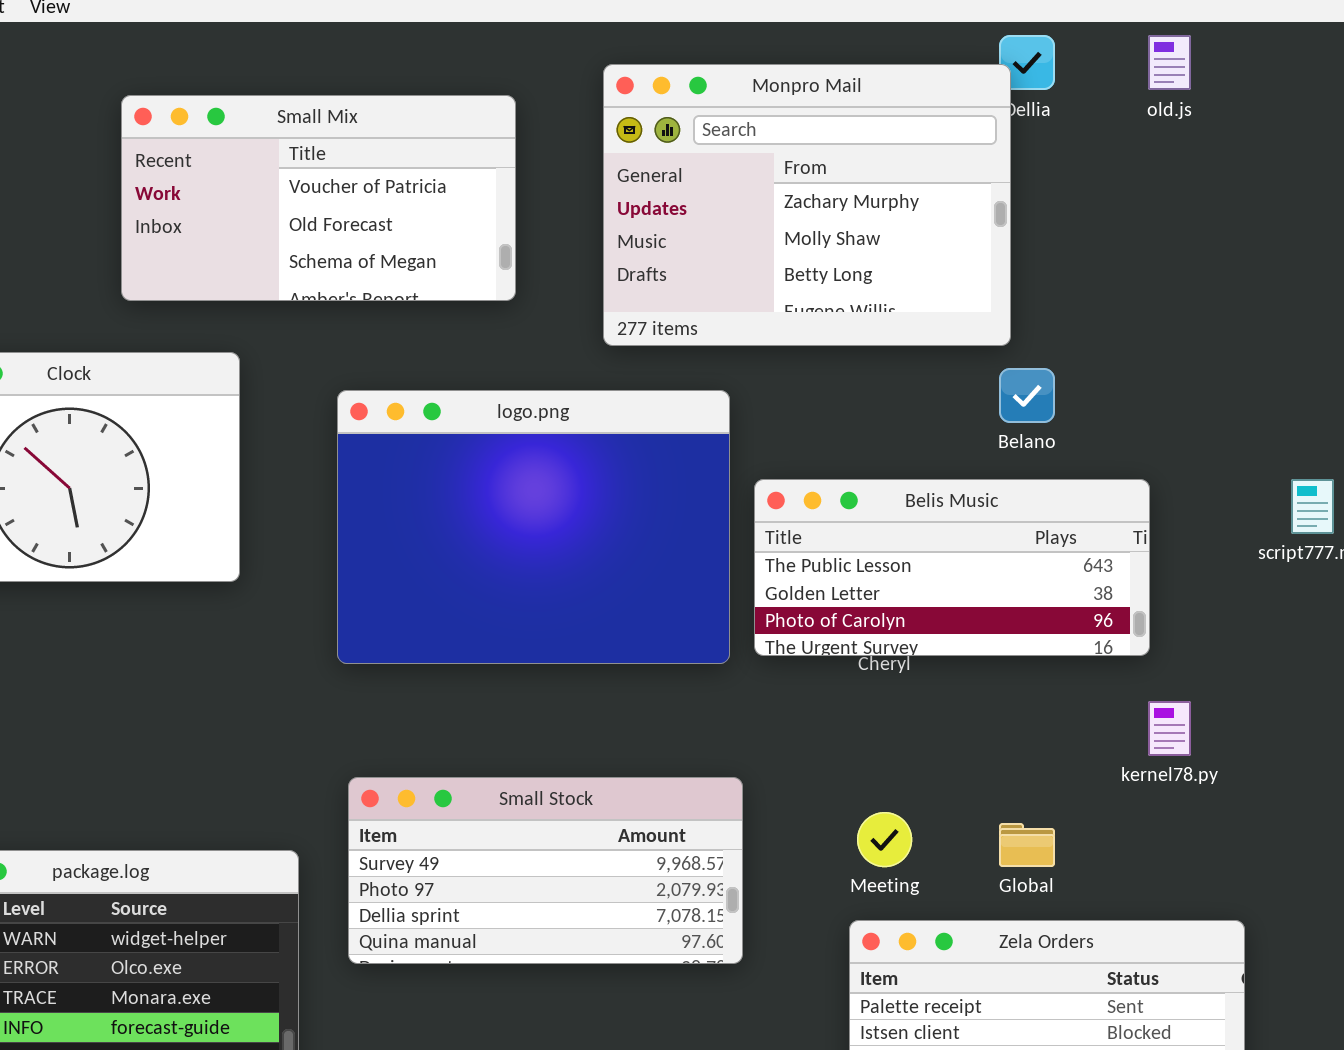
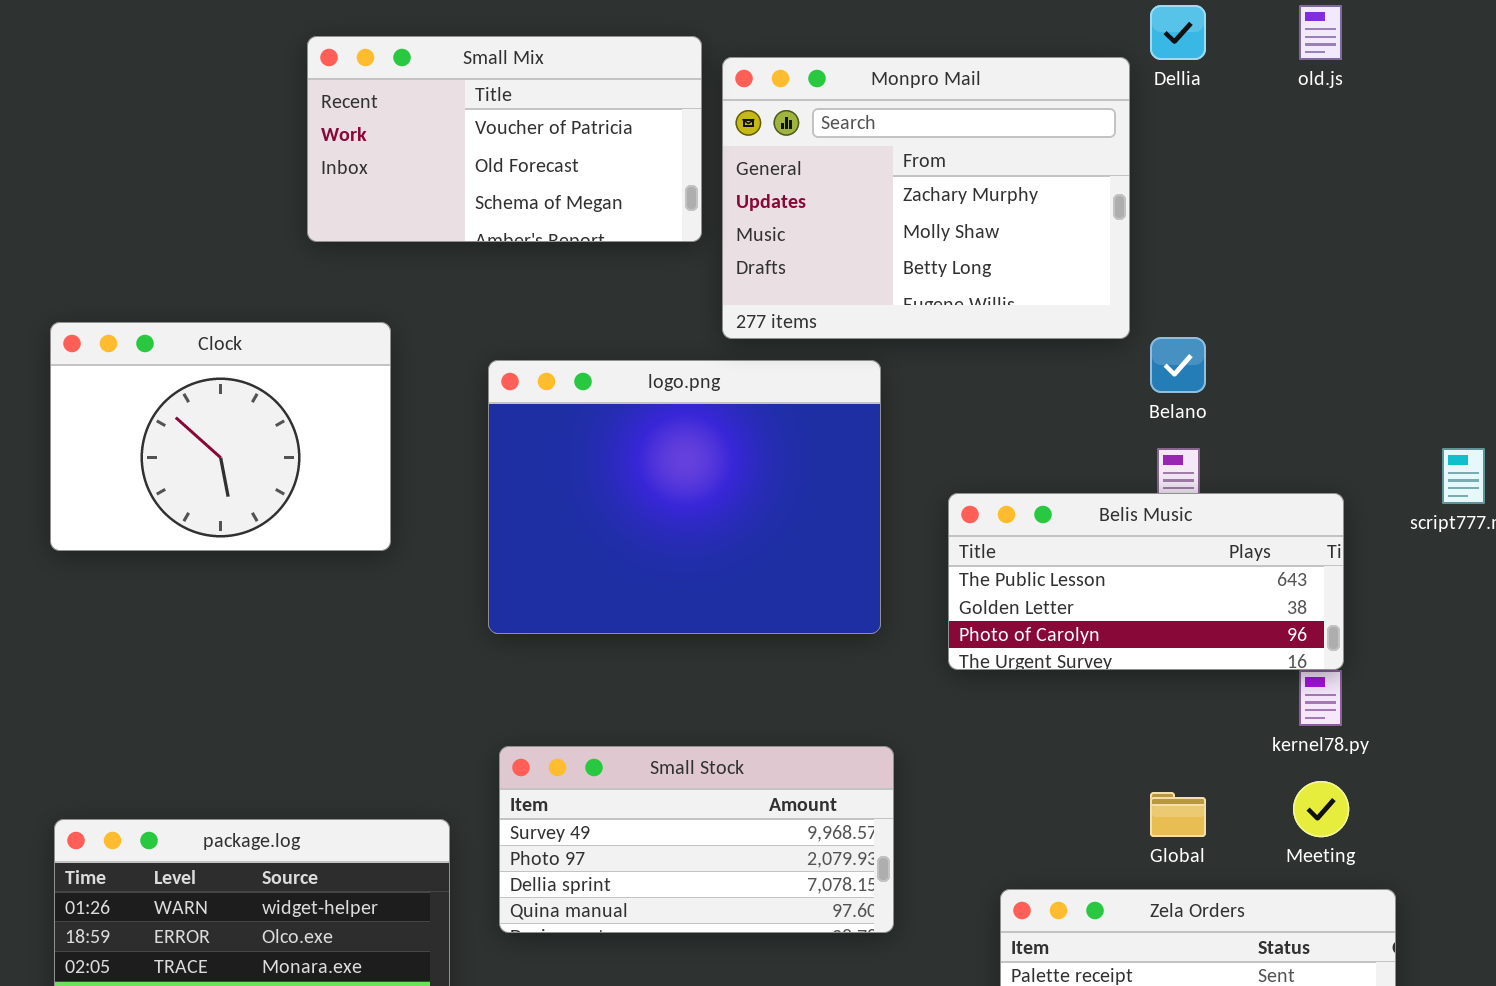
Monpro Mail: [603,64,1011,346] -> [722,57,1130,339], moved
Small Mix: [121,95,516,301] -> [307,36,702,242], moved
Belis Music: [754,479,1150,656] -> [948,493,1344,670], moved
Meeting: [857,812,912,867] -> [1293,781,1349,837], moved

